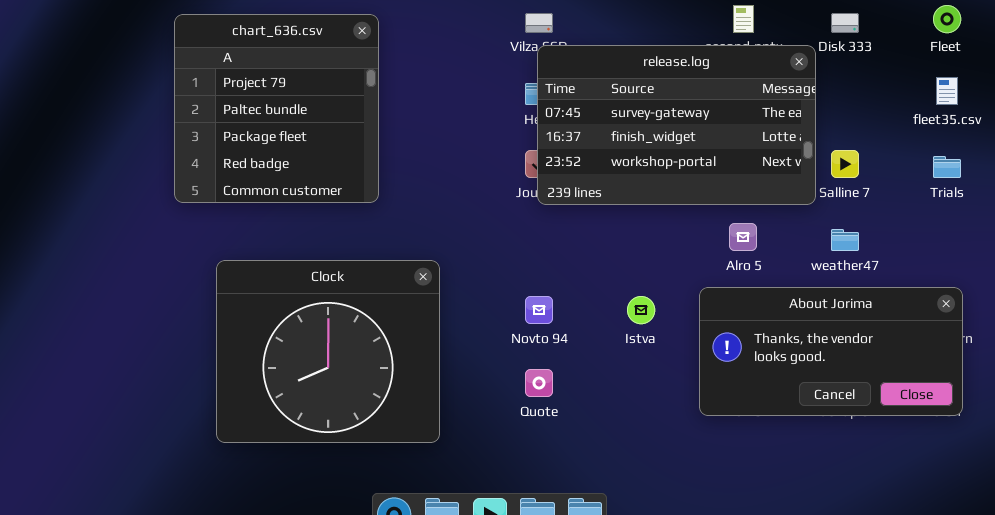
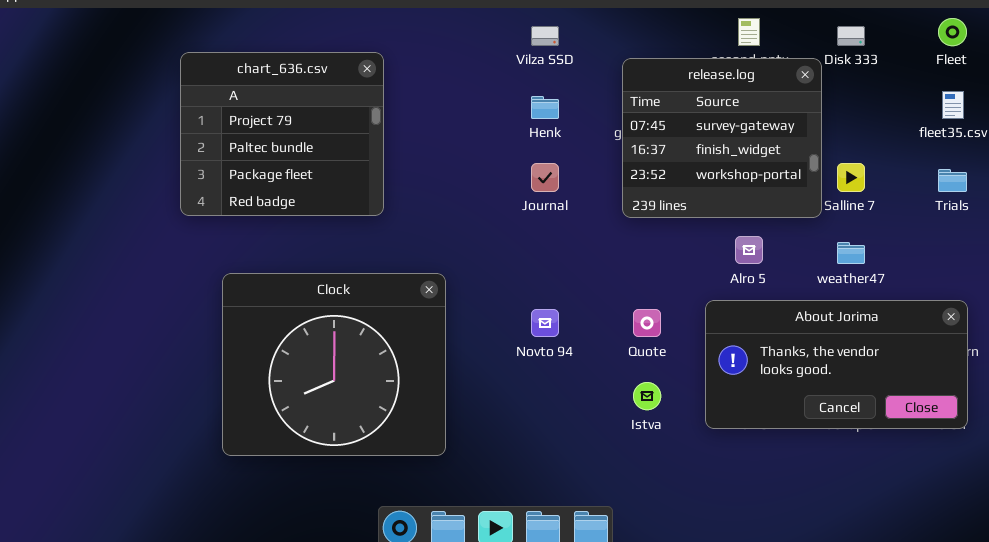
chart_636.csv: [174,14,379,203] -> [180,52,384,216], resized
release.log: [537,45,816,205] -> [622,58,822,218], resized
Istva: [627,296,655,324] -> [633,382,661,410], moved
Quote: [525,369,553,397] -> [633,309,661,337], moved

